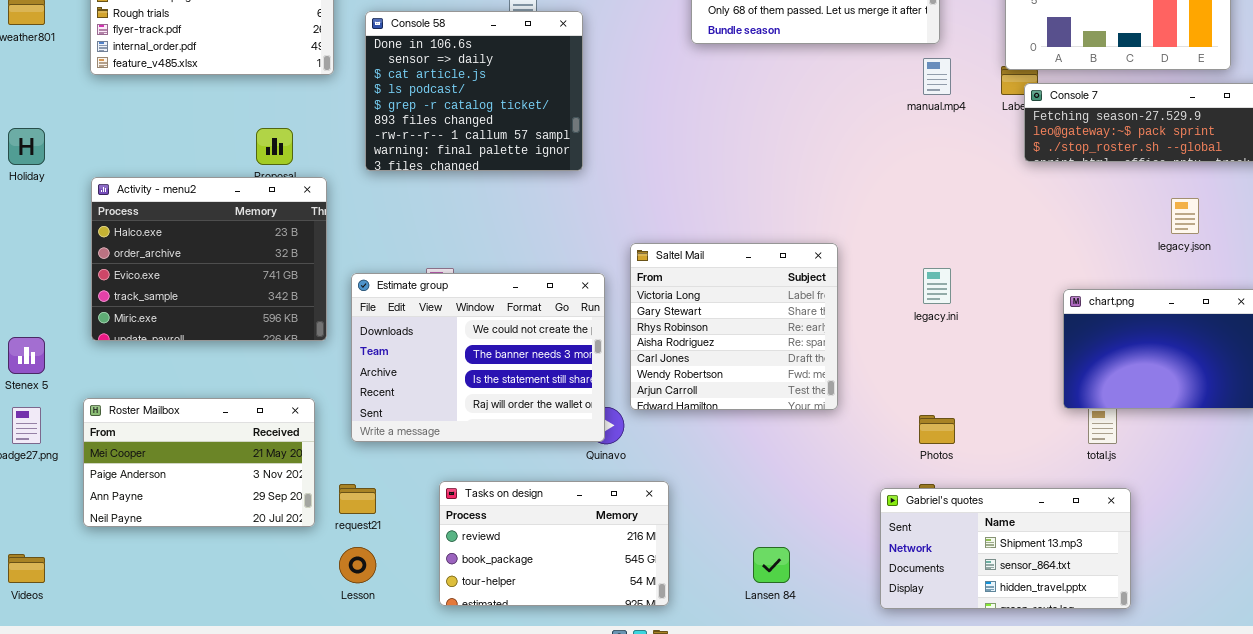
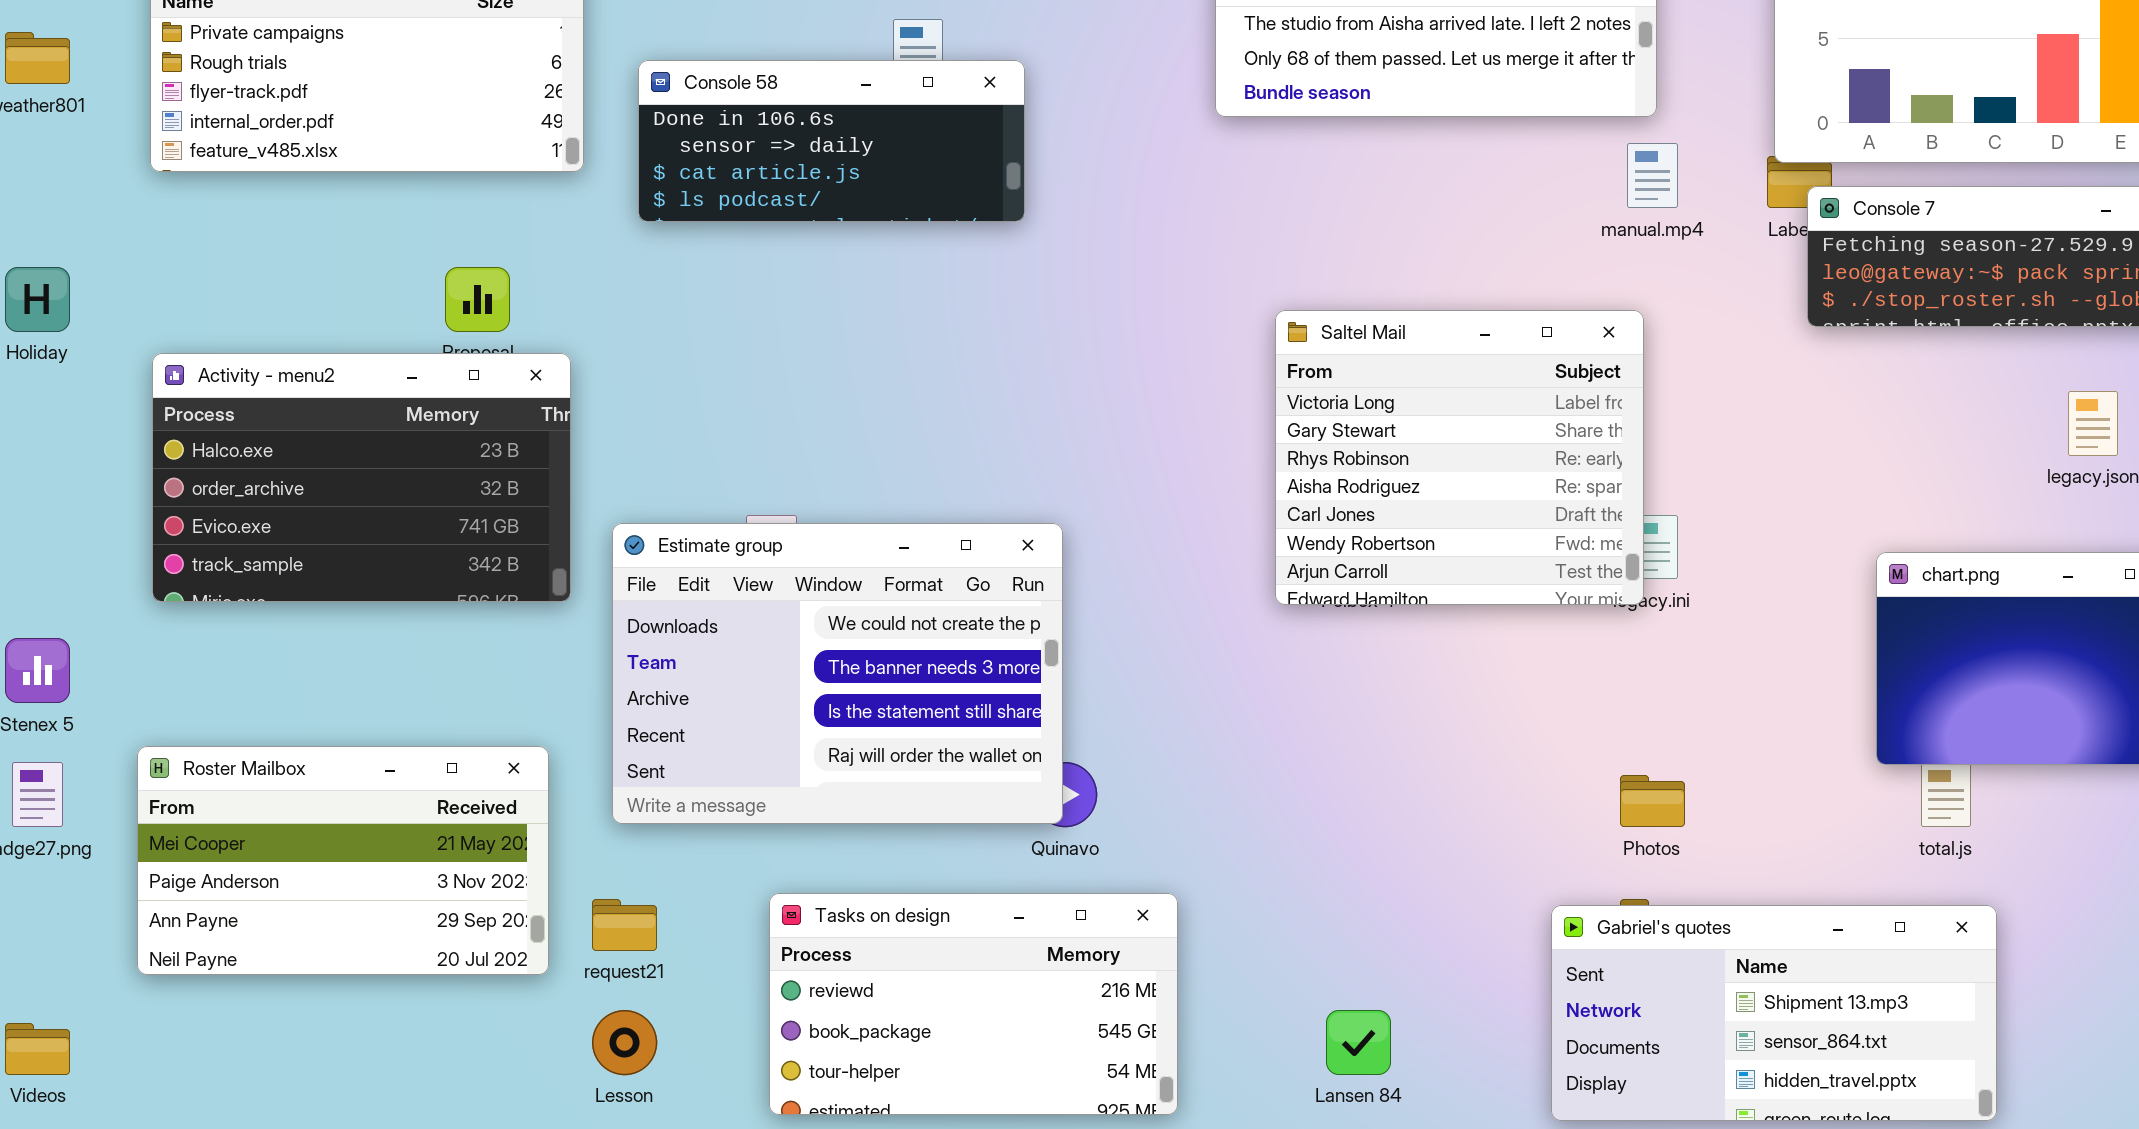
Console 58: [365,11,583,171] -> [638,60,1025,222], resized
Activity - menu2: [91,177,327,341] -> [152,353,571,602], resized
Saltel Mail: [630,243,838,410] -> [1275,310,1644,605], moved

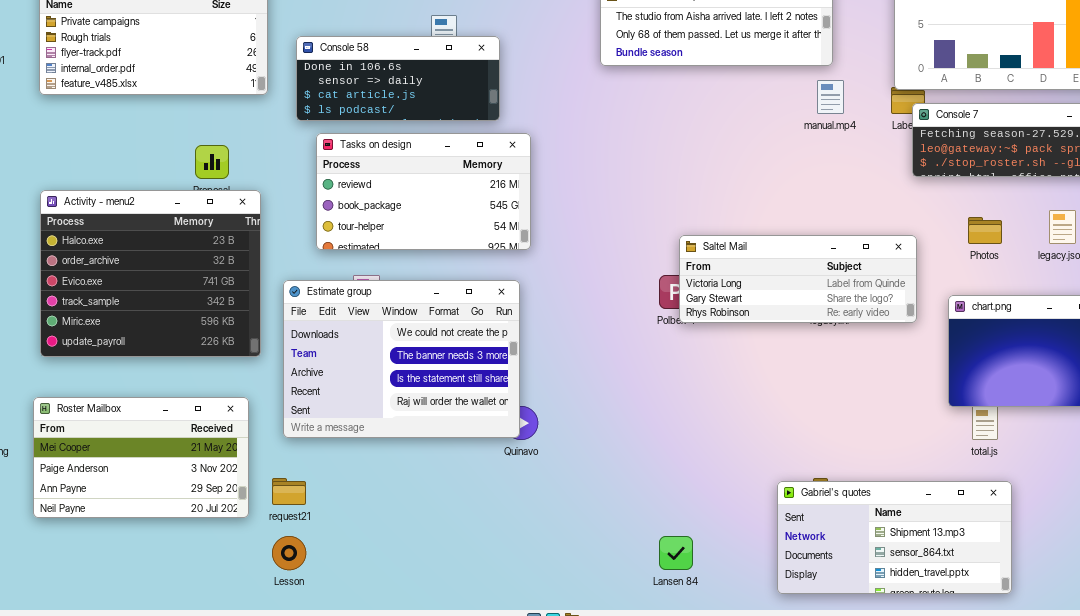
Saltel Mail: [1275,310,1644,605] -> [679,235,917,323], moved, resized
Activity - menu2: [152,353,571,602] -> [40,190,261,357], resized
Photos: [1620,775,1685,827] -> [968,217,1002,244], moved
Tasks on design: [769,893,1178,1115] -> [316,133,531,250], moved

